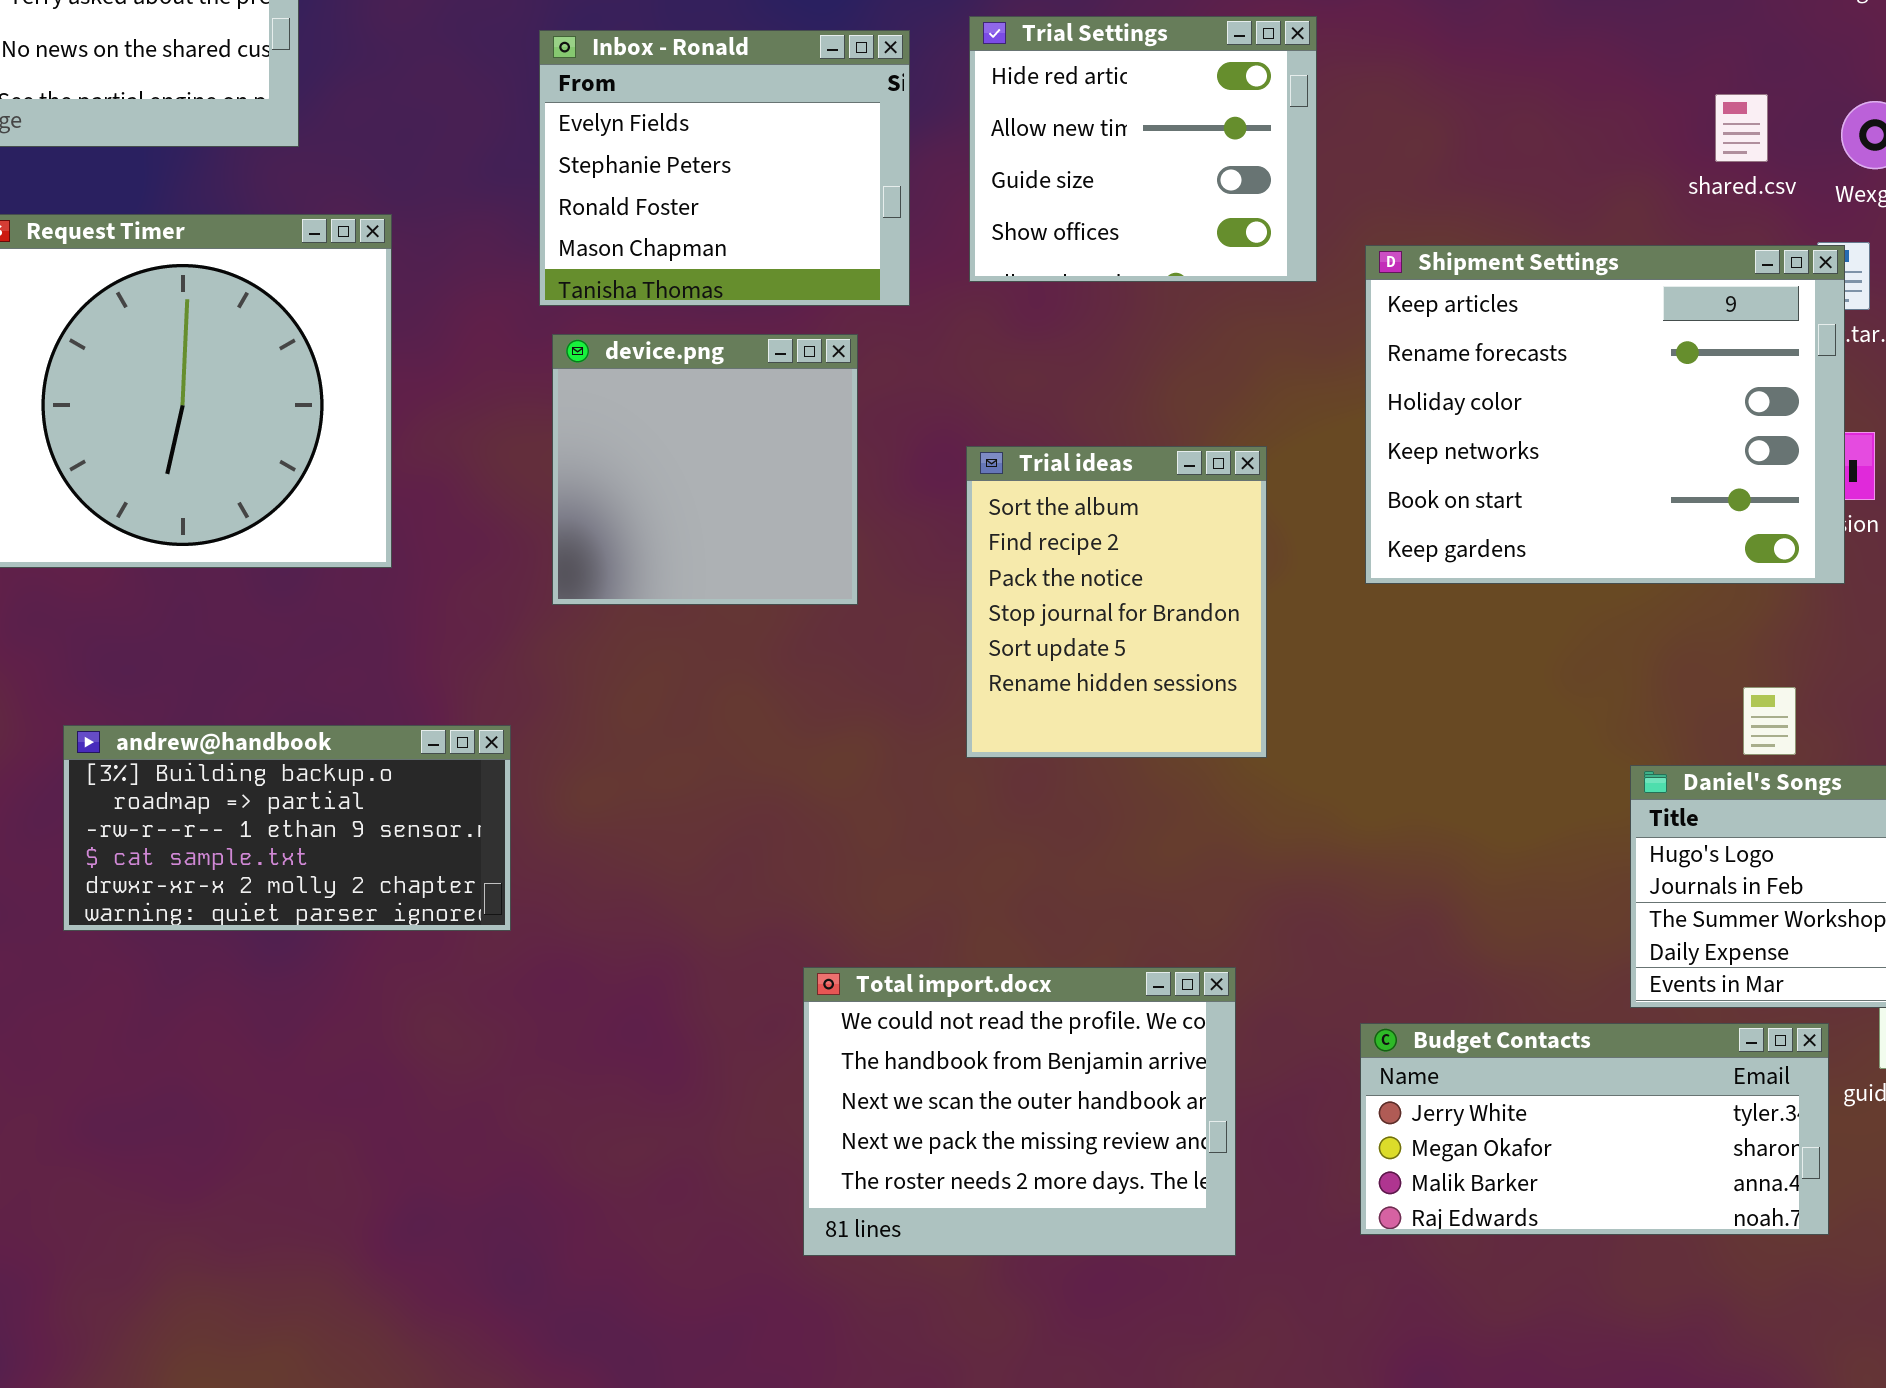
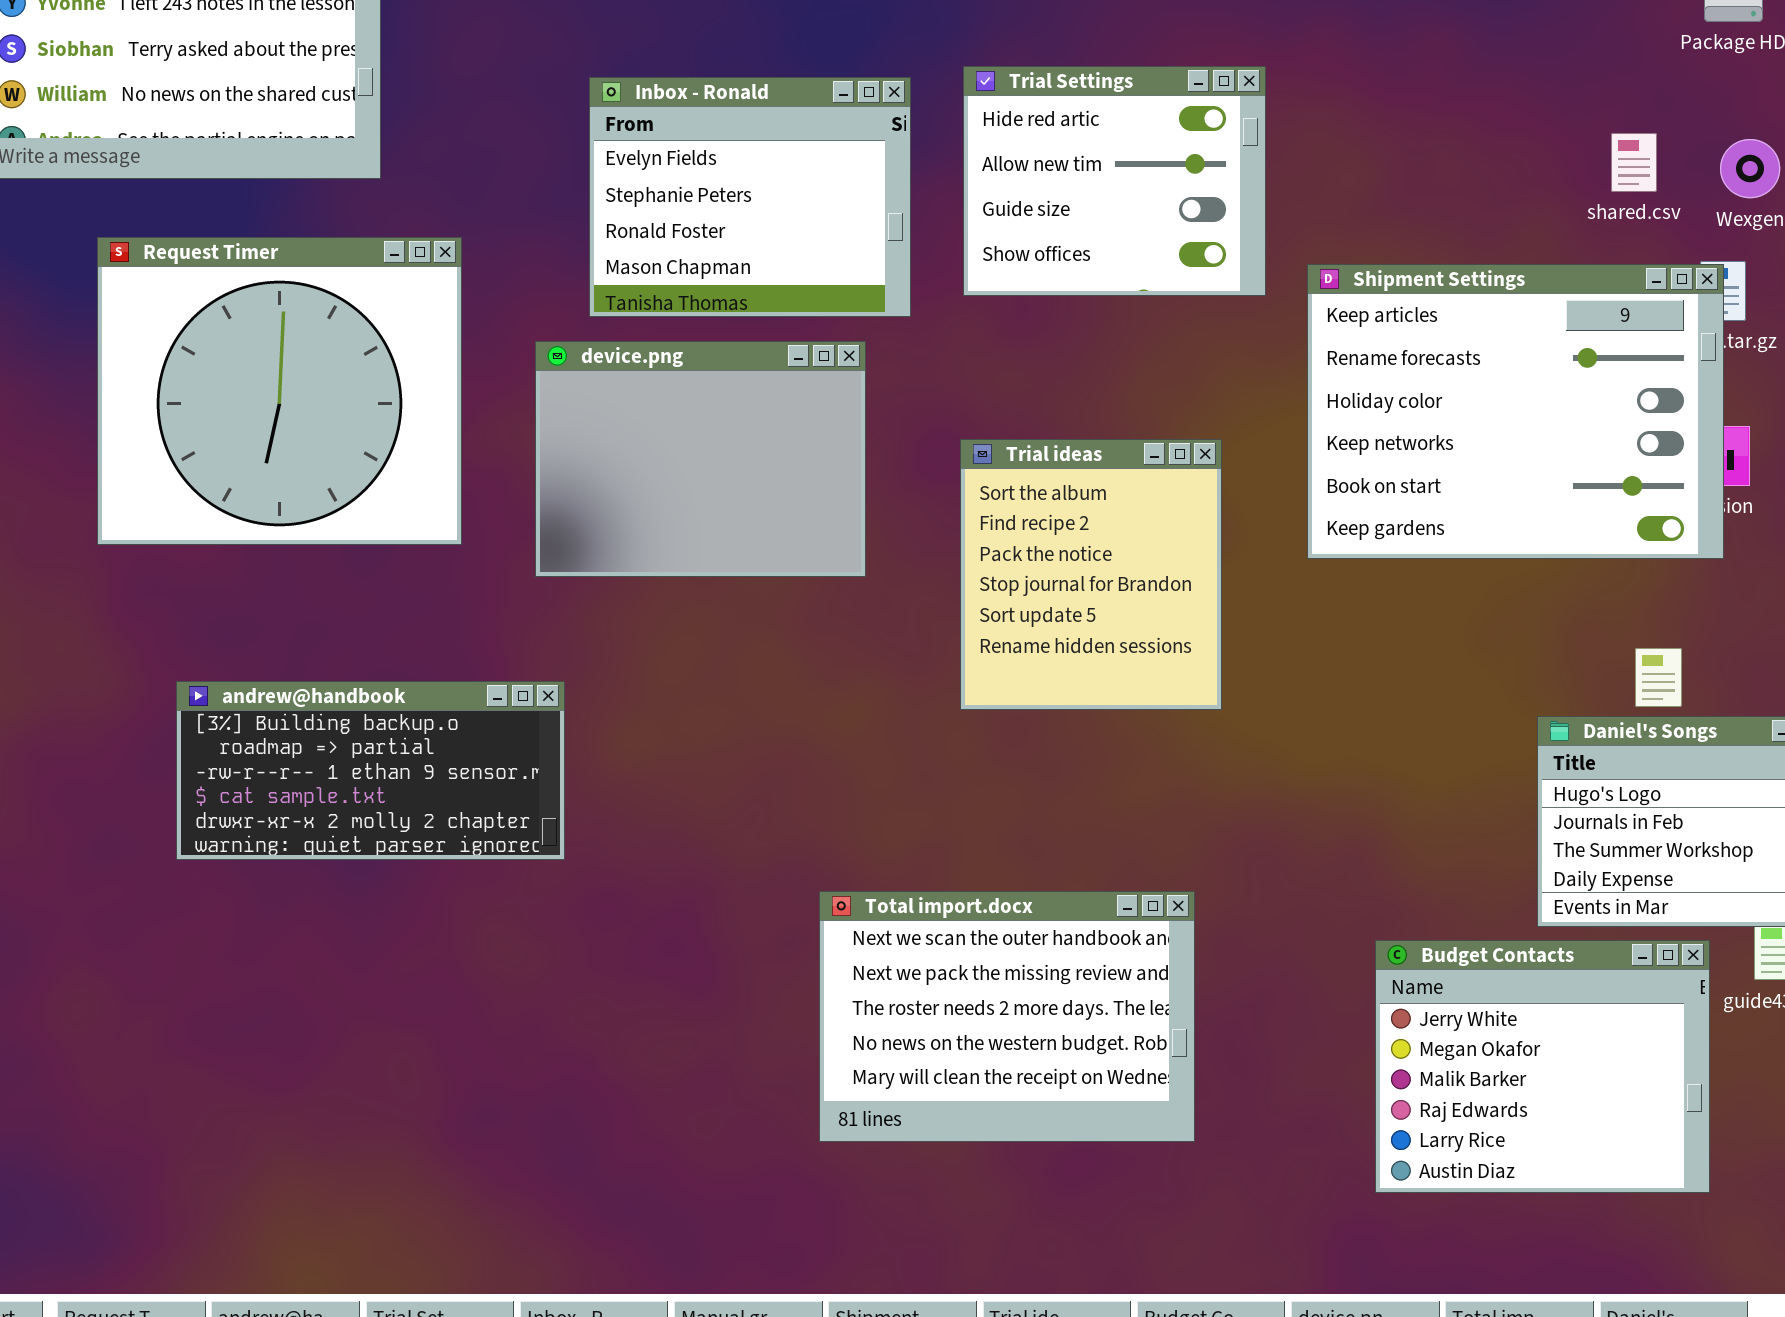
device.png: [552,334,858,605] -> [535,341,866,577], resized
Total import.docx: [803,967,1236,1256] -> [819,891,1195,1142], scrolled down 2 rows
Budget Contacts: [1360,1023,1829,1235] -> [1375,940,1710,1193], resized

